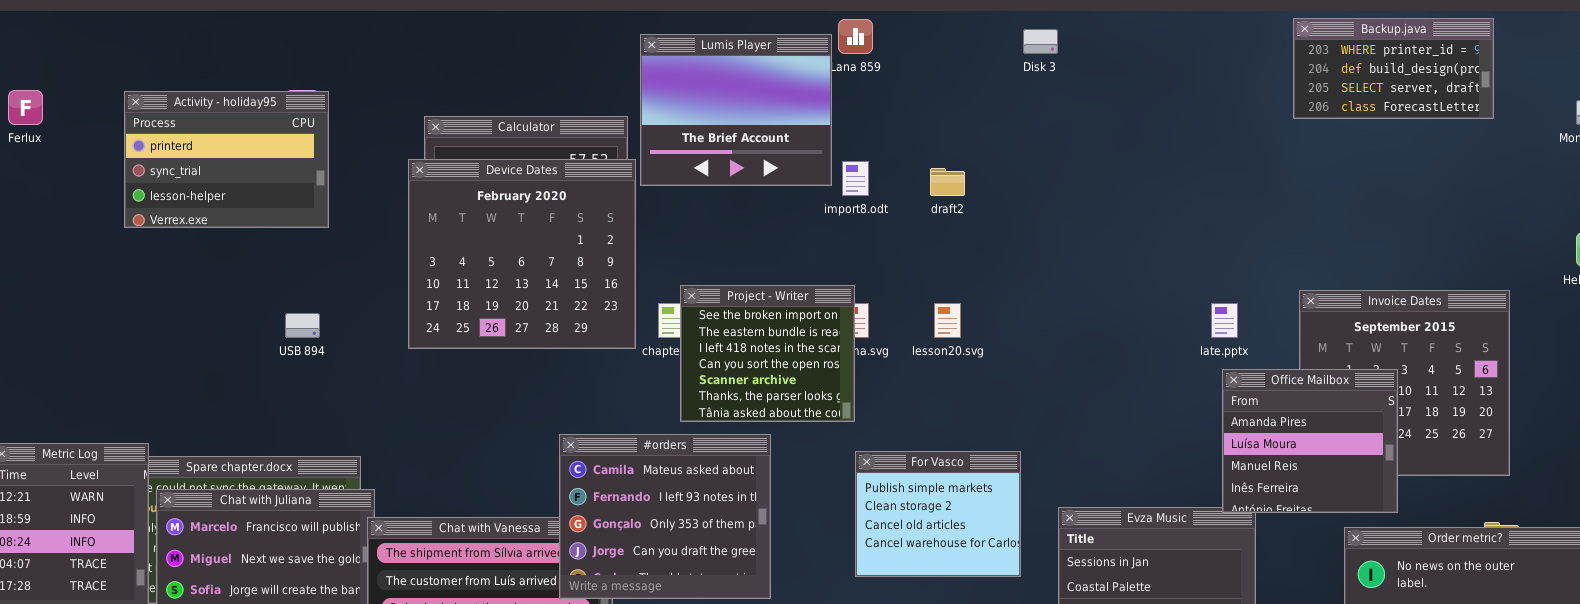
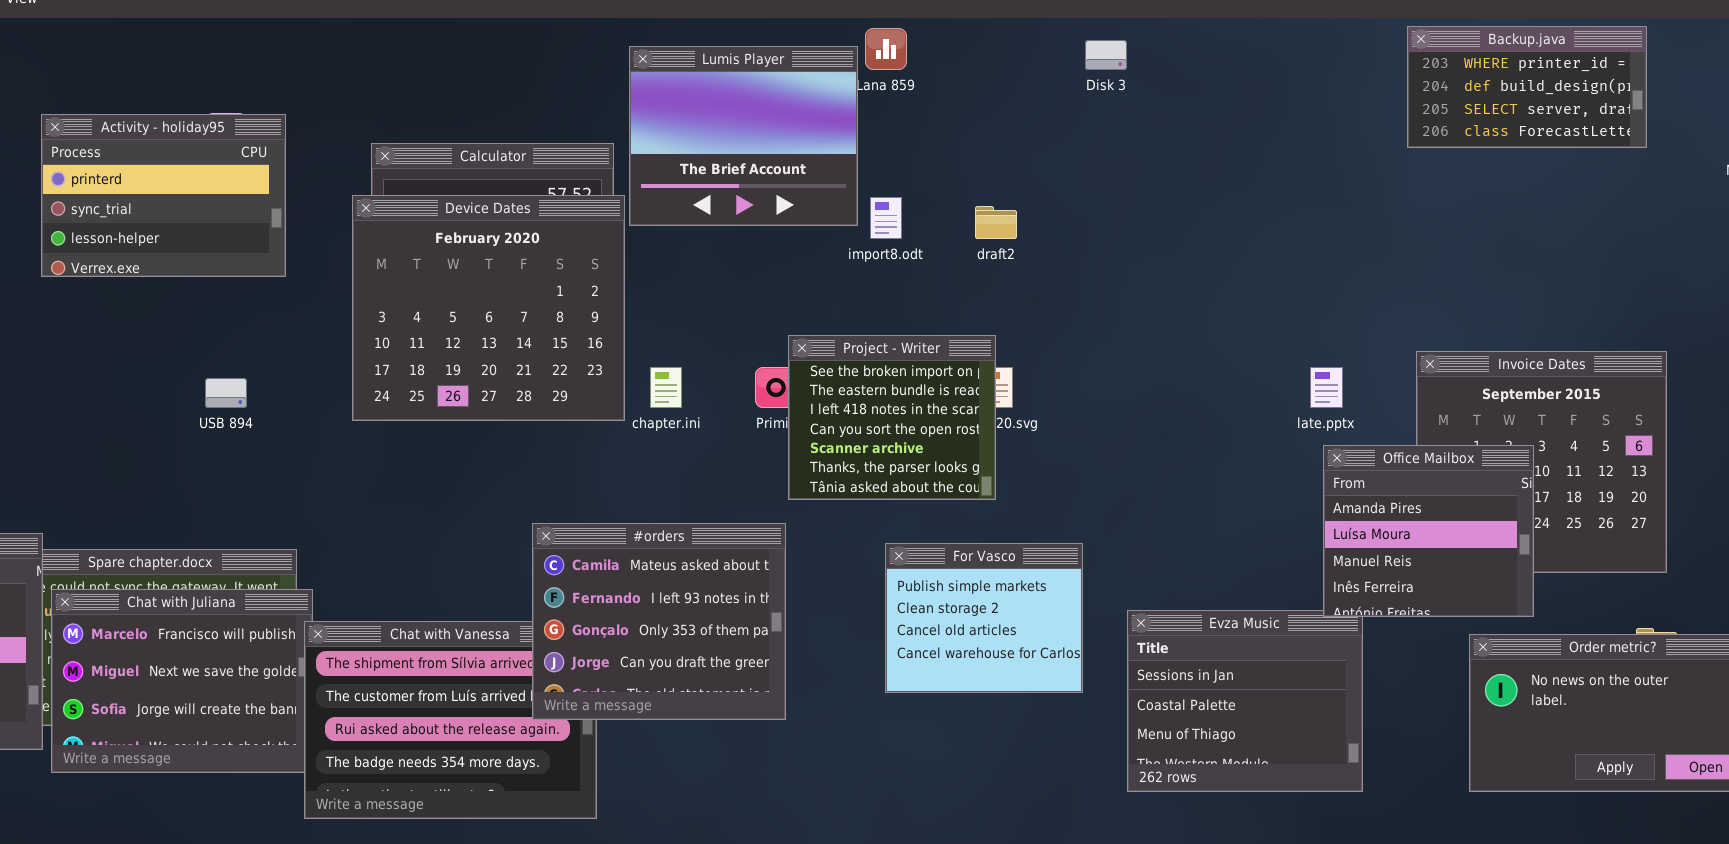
Activity - holiday95: [124,91,329,228] -> [41,114,286,277], moved
Project - Writer: [680,285,855,422] -> [788,335,996,500], moved

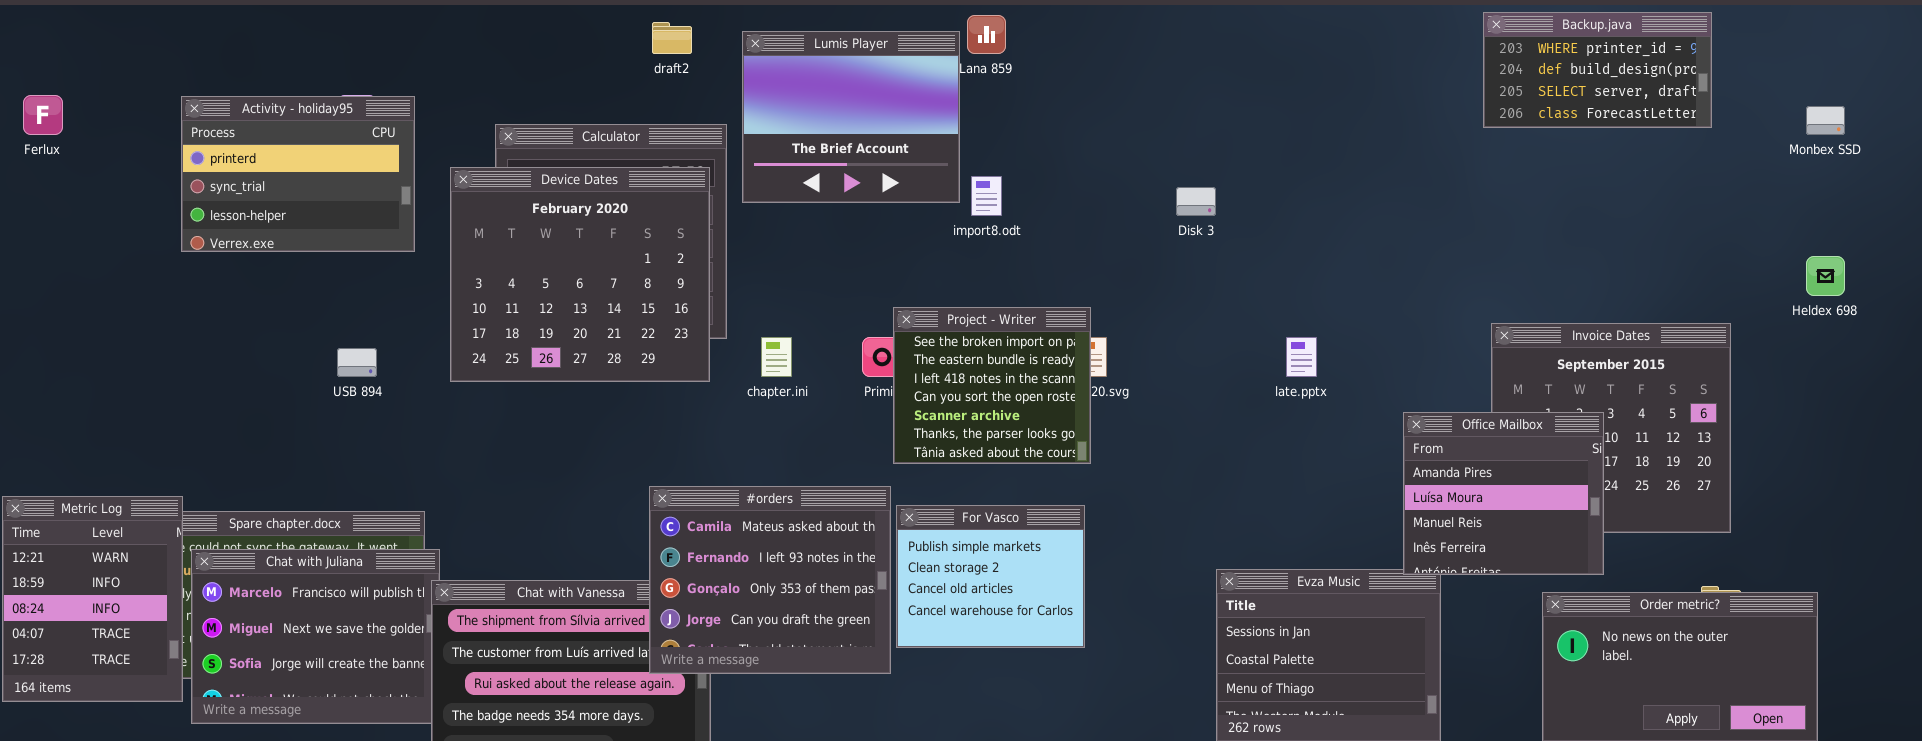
Disk 3: [1085,40,1127,70] -> [1176,187,1216,216], moved
Device Dates: [352,195,625,421] -> [450,167,710,382], moved
draft2: [975,206,1017,239] -> [652,22,692,54], moved
late.pptx: [1310,367,1343,408] -> [1286,337,1317,377], moved
For Vasco: [885,543,1083,693] -> [896,505,1085,648], moved

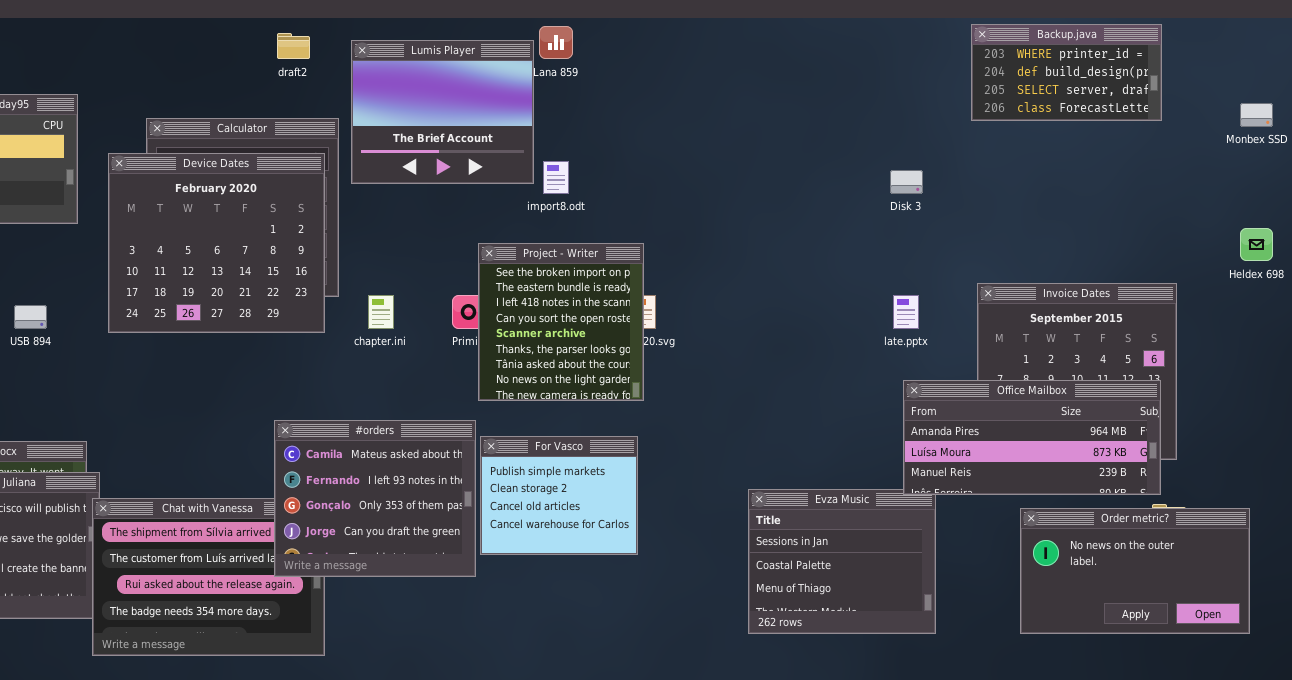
Disk 3: [1176,187,1216,216] -> [890,170,923,194], moved
Project - Writer: [893,307,1091,464] -> [478,243,644,401], resized
late.pptx: [1286,337,1317,377] -> [893,295,919,329], moved
Office Mailbox: [1403,412,1604,575] -> [903,380,1161,495], resized

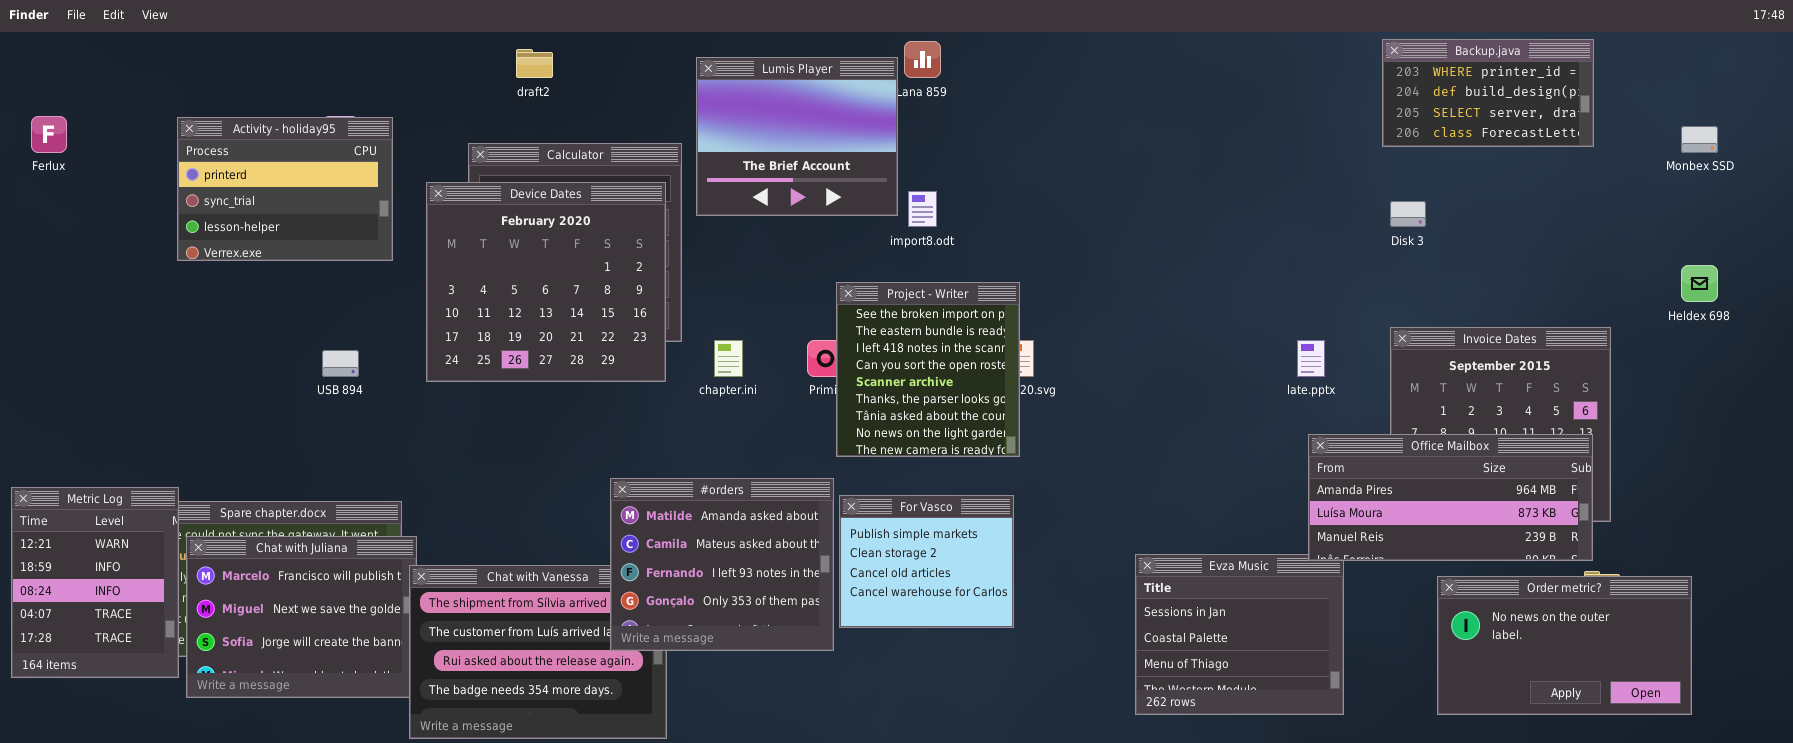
draft2: [277,33,310,59] -> [516,49,553,78], moved
Disk 3: [890,170,923,194] -> [1390,201,1426,227], moved
#orders: [274,420,476,577] -> [610,478,834,651], scrolled up 1 row

